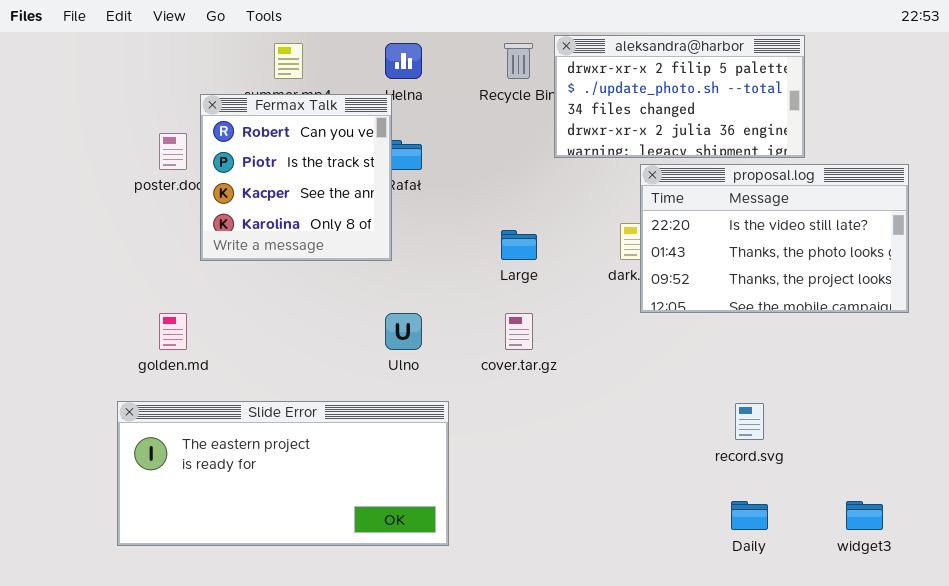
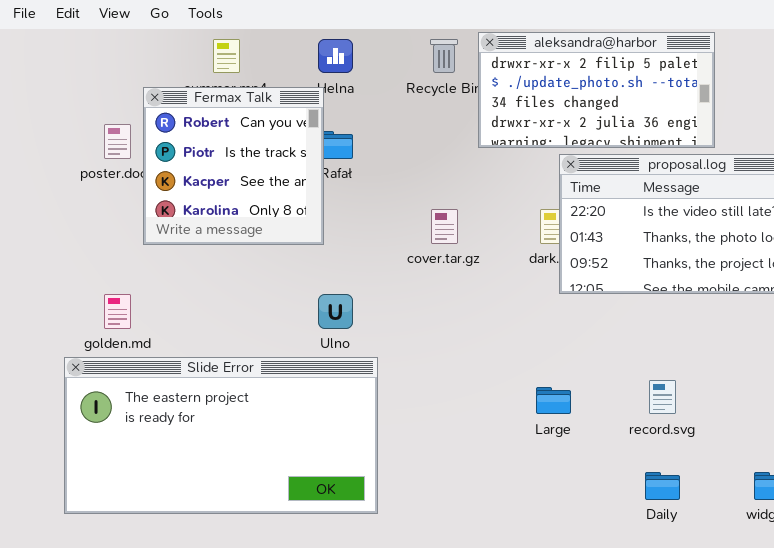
Large: [501,230,537,260] -> [536,387,571,414], moved
cover.tar.gz: [505,313,533,350] -> [431,209,458,244], moved
Slide Error: [117,401,449,546] -> [64,357,378,514], resized

